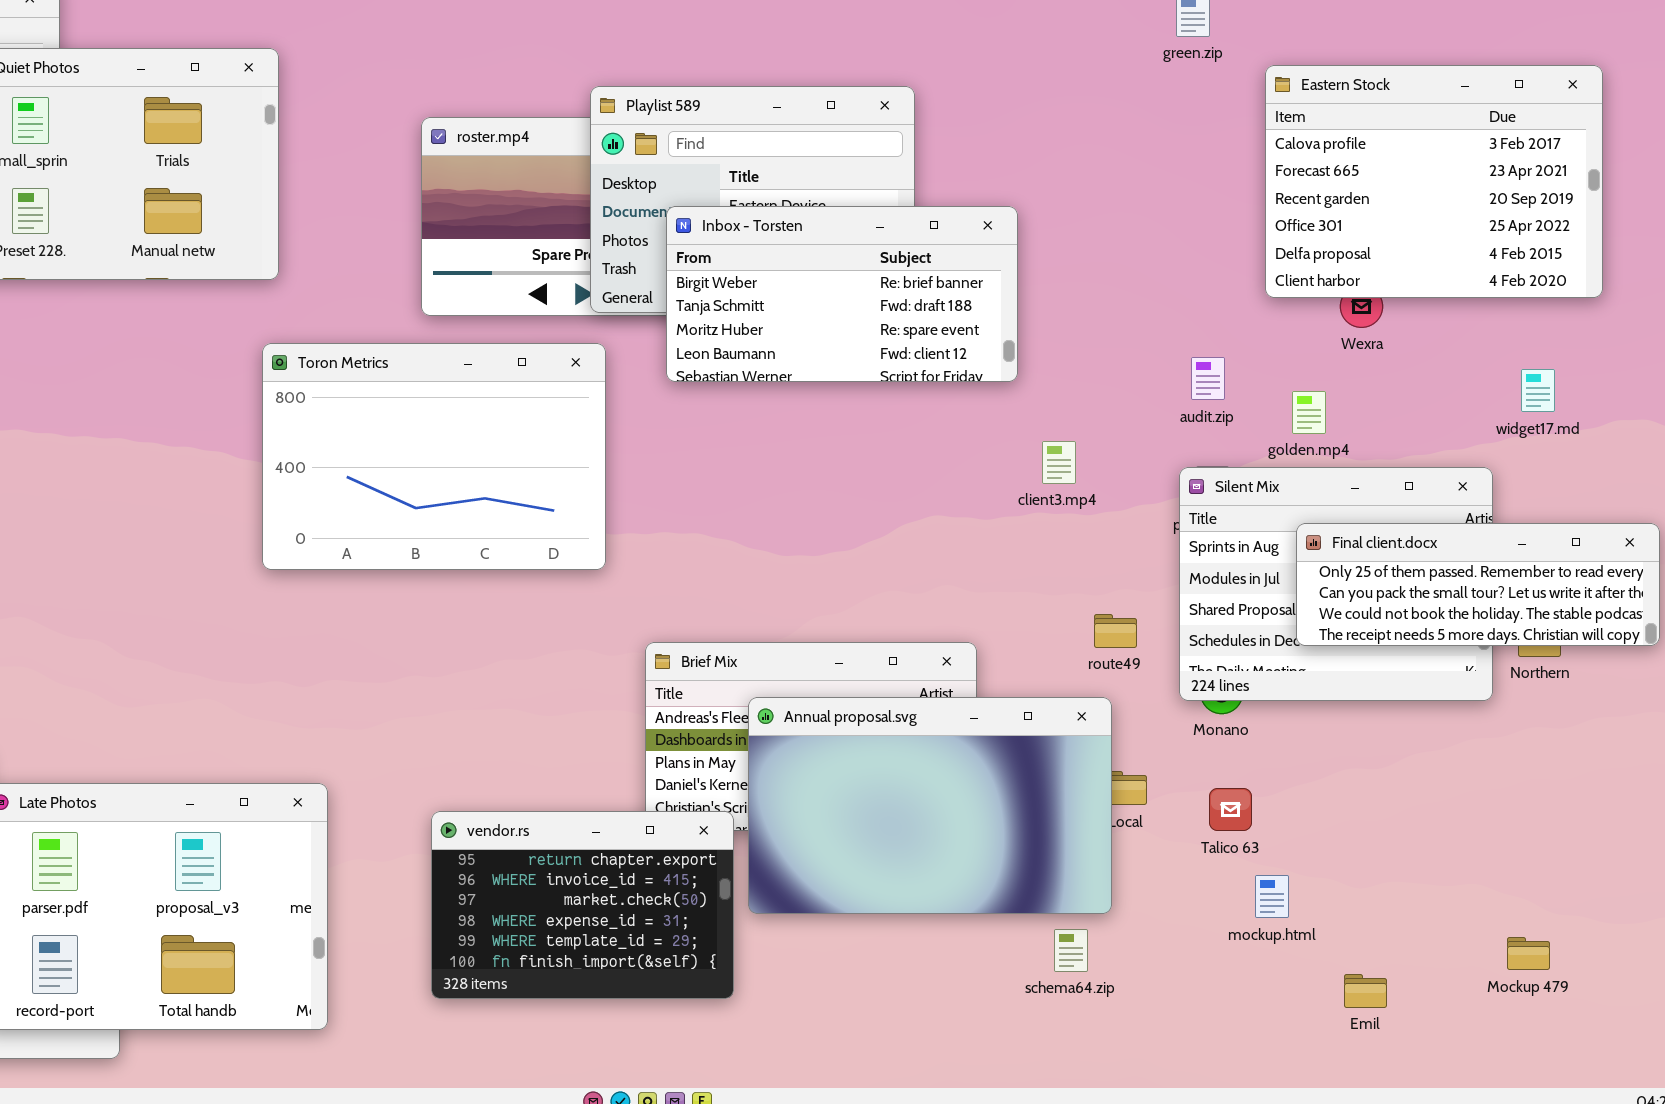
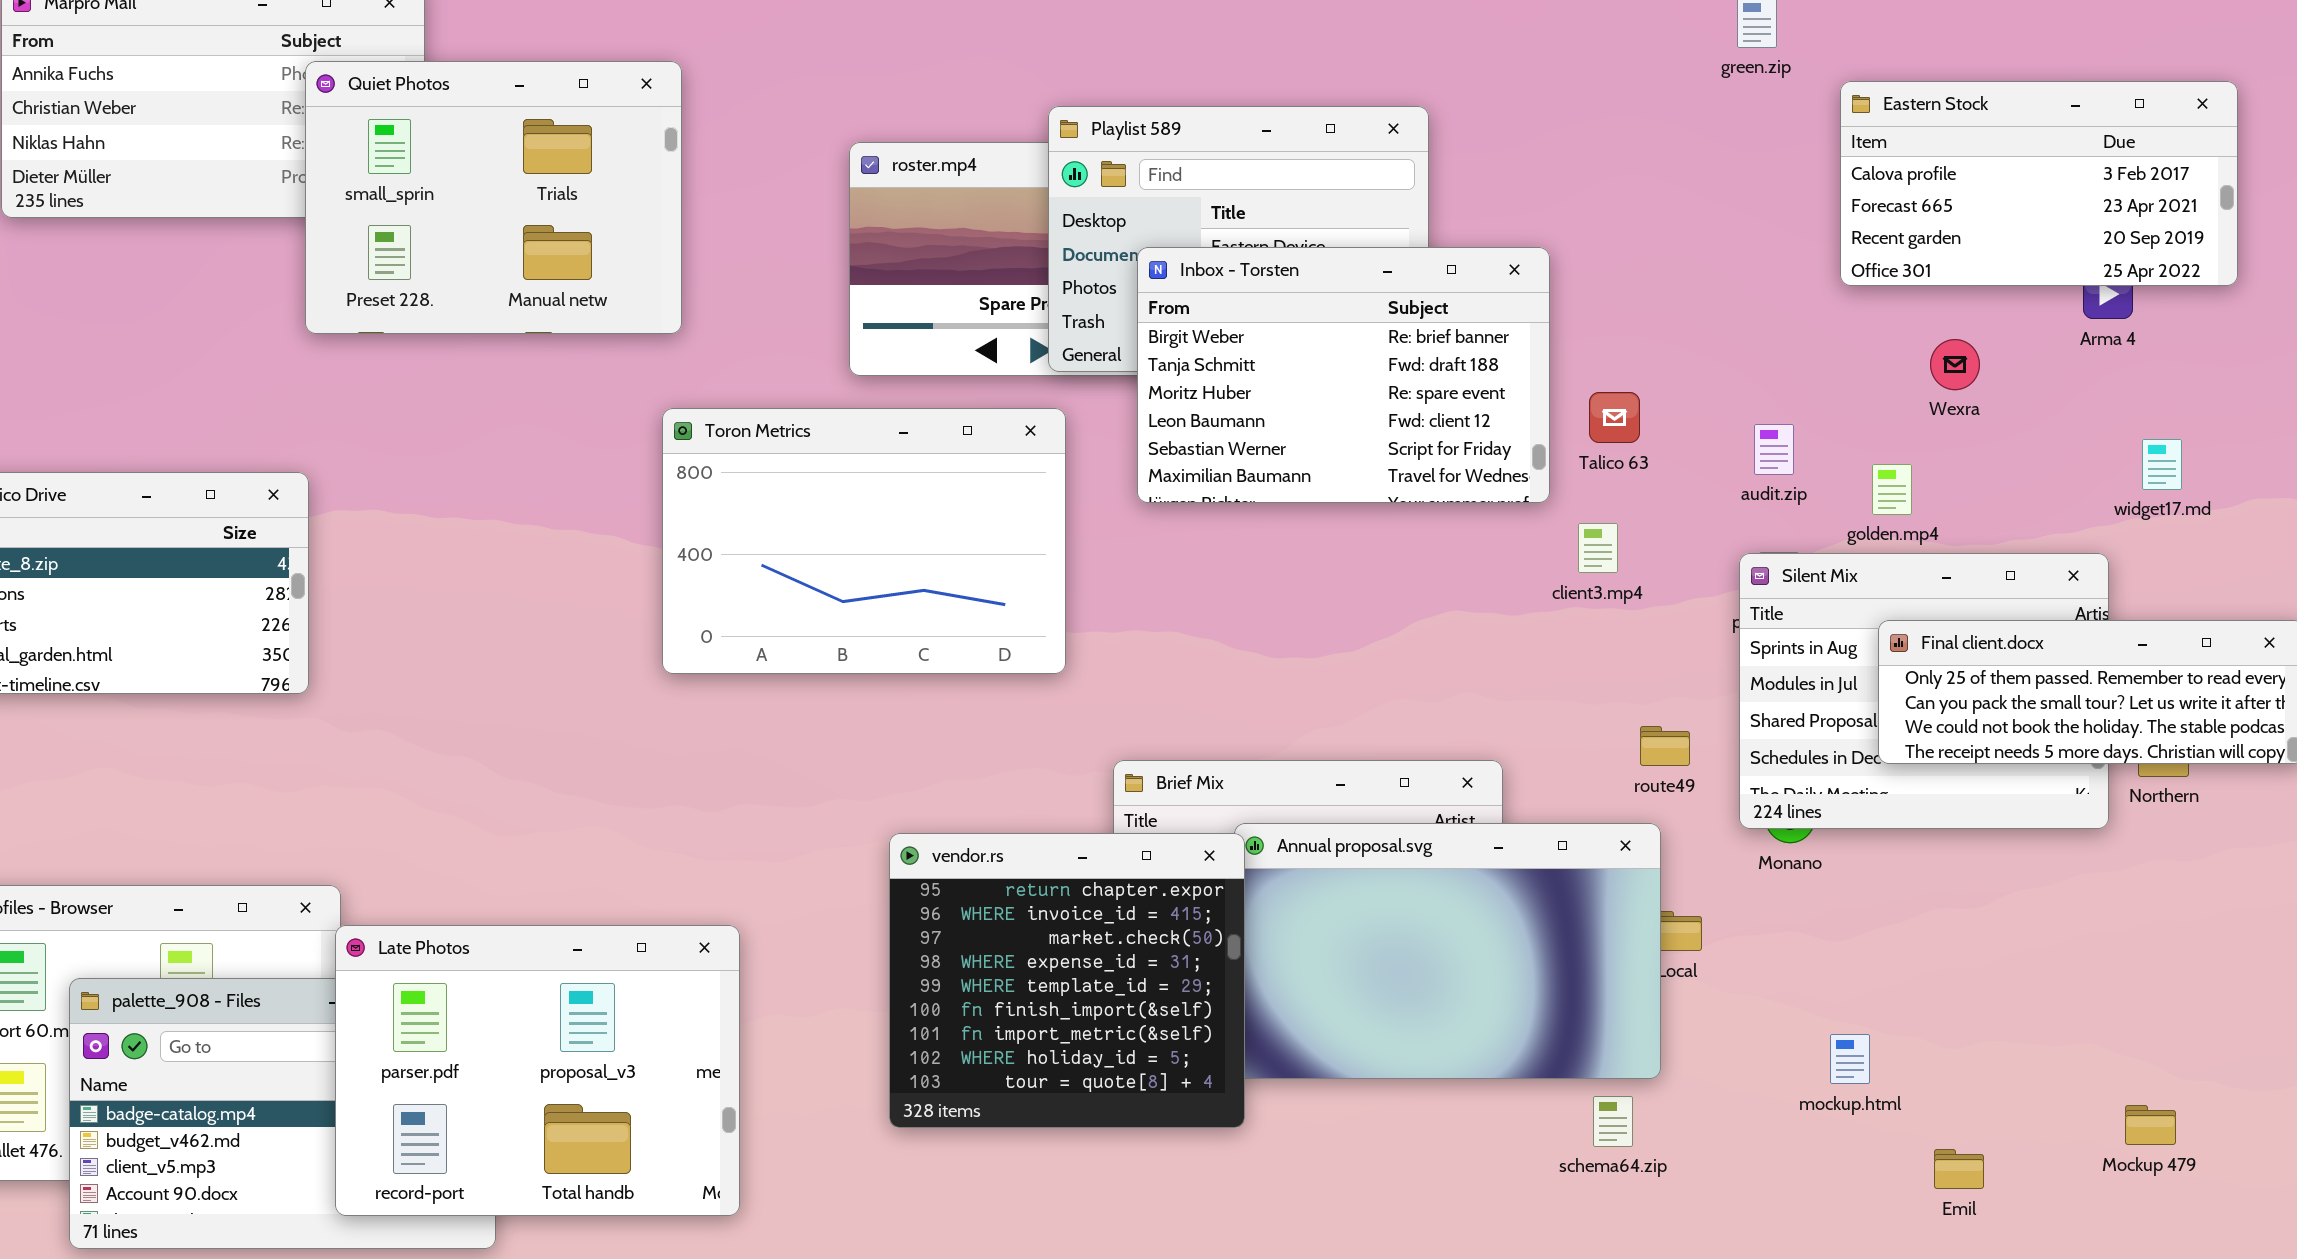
Eastern Stock: [1265,65,1603,298] -> [1840,81,2238,286], resized
Inbox - Torsten: [666,206,1018,382] -> [1137,247,1550,503], resized
Talico 63: [1209,788,1252,831] -> [1589,392,1640,443], moved
vendor.rs: [431,811,734,999] -> [889,833,1245,1128], moved, resized

